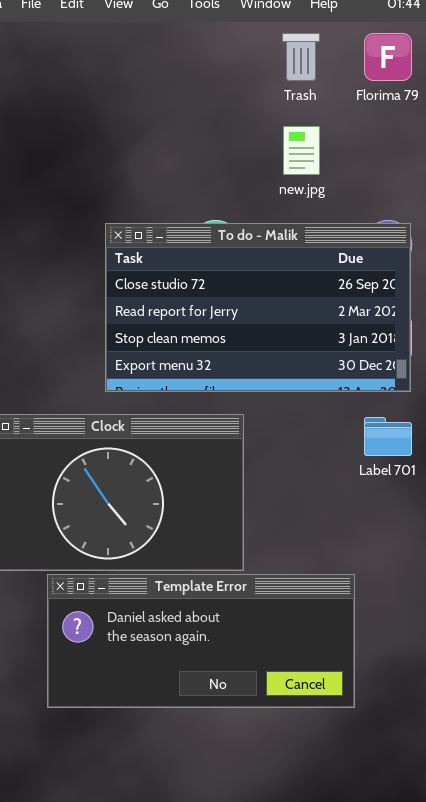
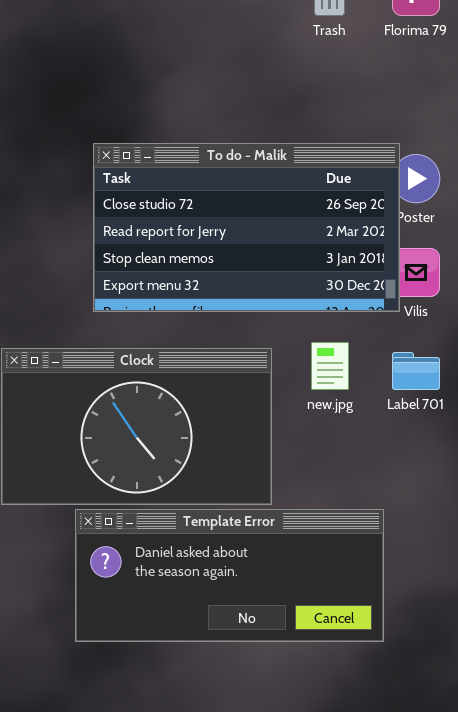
new.jpg: [283,126,320,175] -> [311,342,349,390], moved
To do - Malik: [105,223,411,392] -> [93,143,400,312], moved

